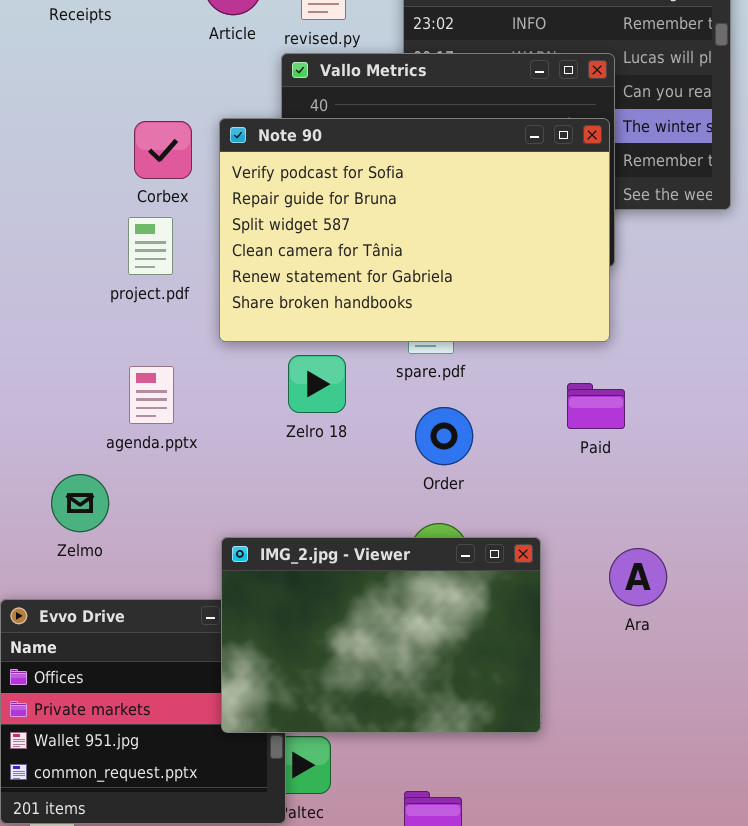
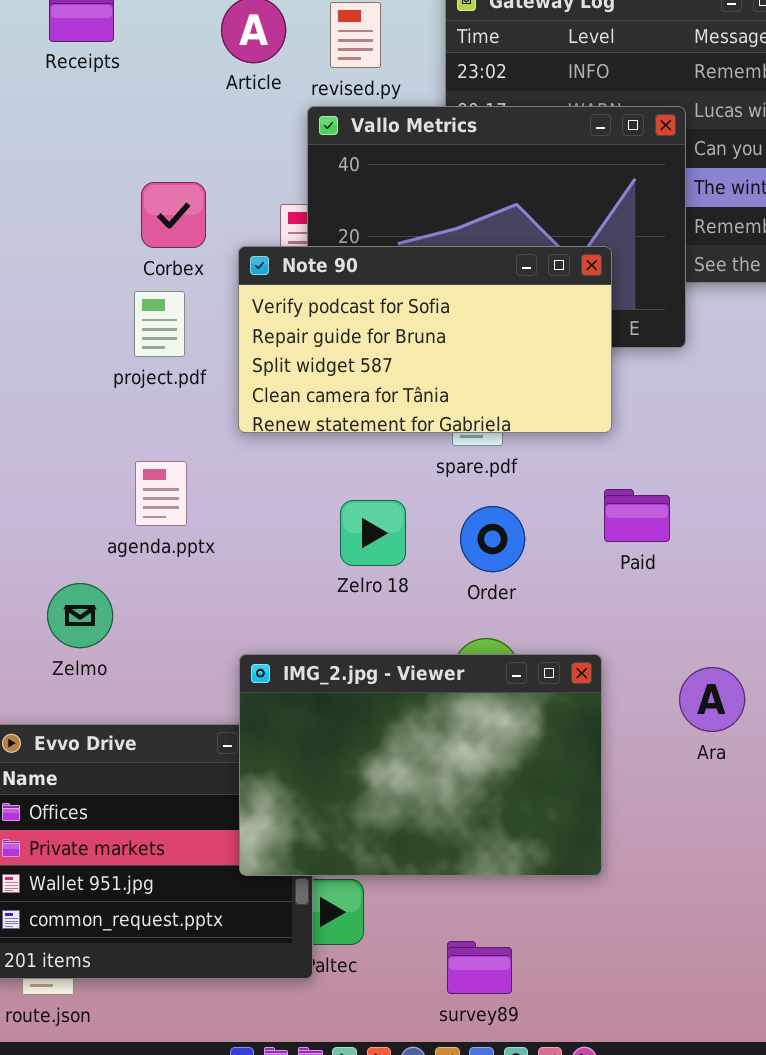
Note 90: [219,118,610,342] -> [238,246,612,433], resized
Zelro 18: [288,355,346,413] -> [340,500,406,566], moved
Paid: [567,383,625,429] -> [604,489,670,542], moved

